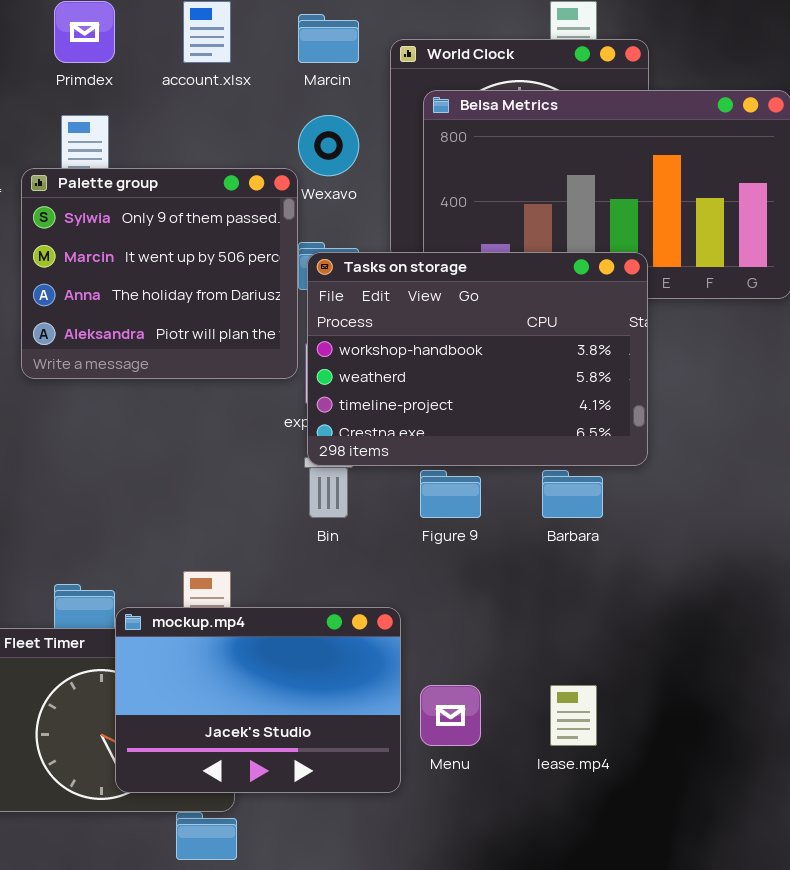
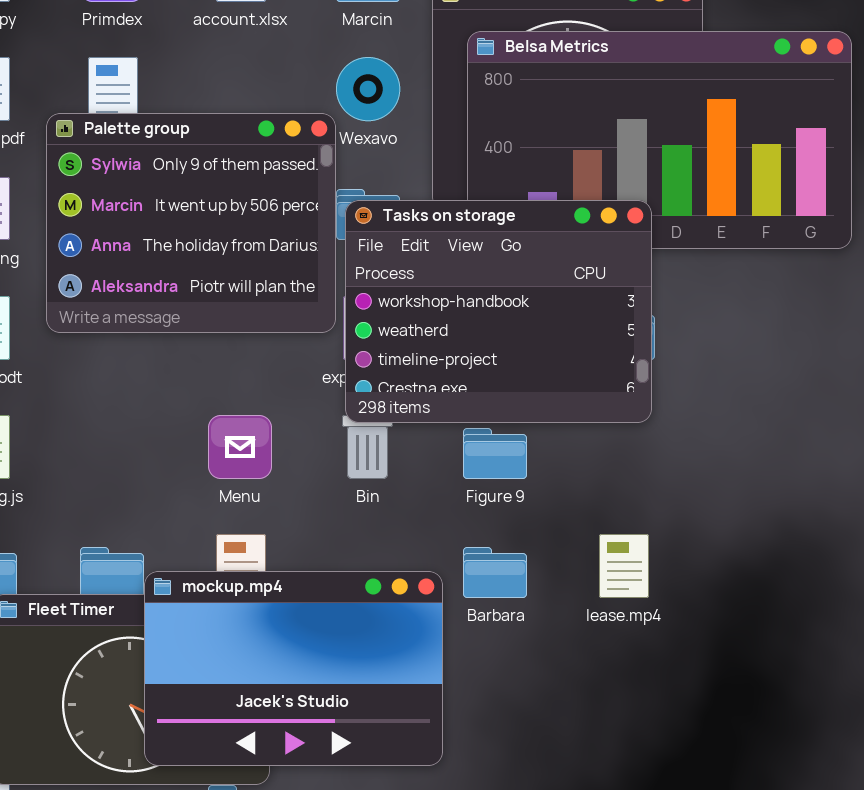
Tasks on storage: [307,252,648,466] -> [345,200,652,423], resized
Barbara: [542,470,603,518] -> [463,547,527,598], moved
Menu: [420,685,481,746] -> [208,415,272,479], moved
lease.mp4: [550,685,597,746] -> [599,534,649,598], moved

